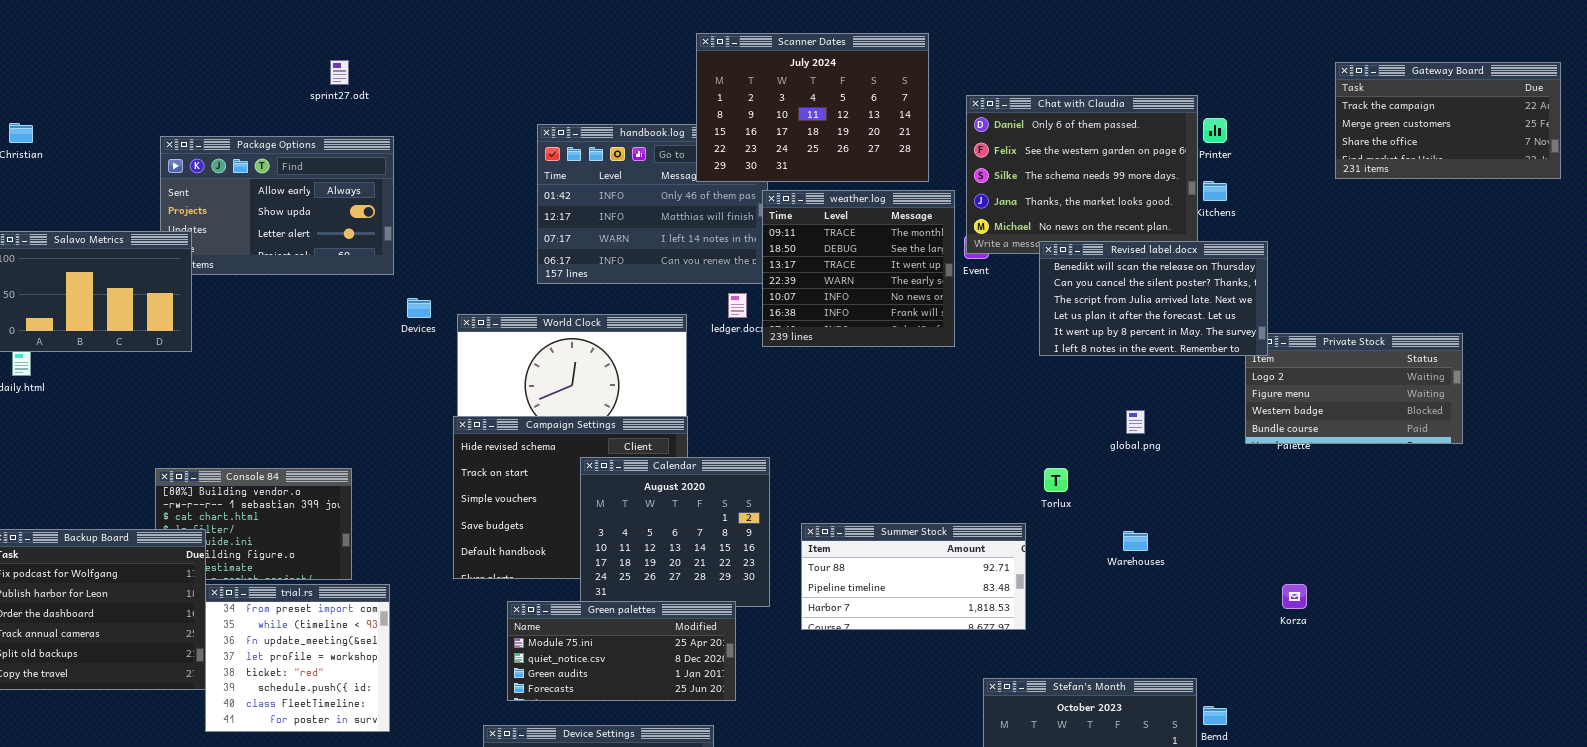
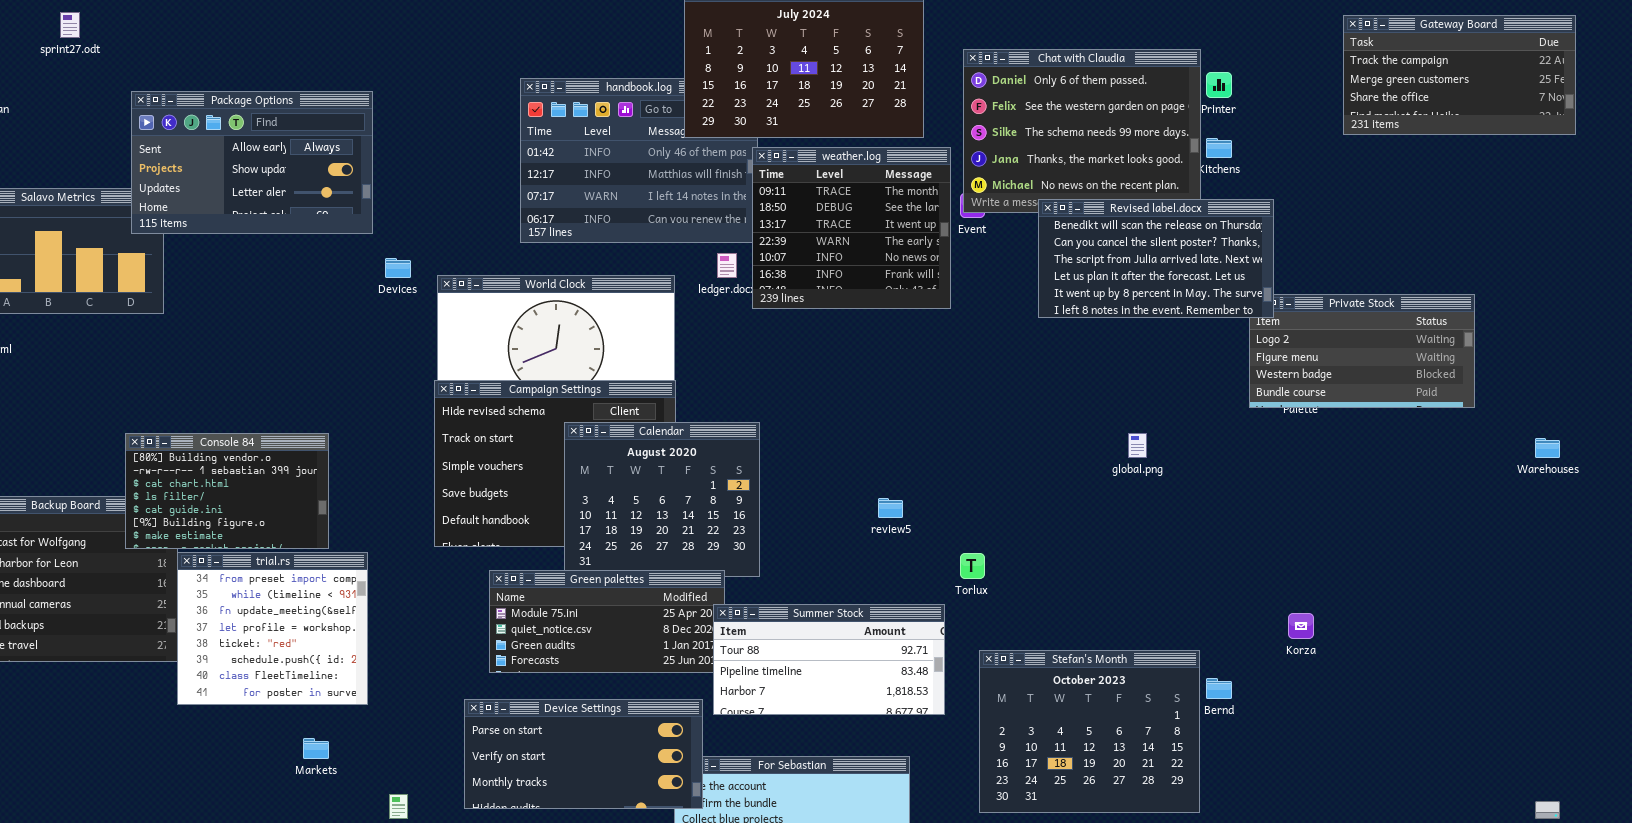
sprint27.odt: [330,60,349,85] -> [60,12,80,38], moved
Package Options: [160,136,394,275] -> [131,91,373,234], raised
global.png: [1126,410,1145,434] -> [1128,433,1147,458], moved
Console 84: [155,468,352,580] -> [125,433,329,549], raised
Torlux: [1044,468,1068,492] -> [960,553,985,579], moved
Summer Stock: [801,523,1026,630] -> [713,604,945,715], moved
Warehouses: [1123,531,1148,551] -> [1535,438,1560,458], moved
Korza: [1282,584,1307,609] -> [1288,613,1314,639], moved

